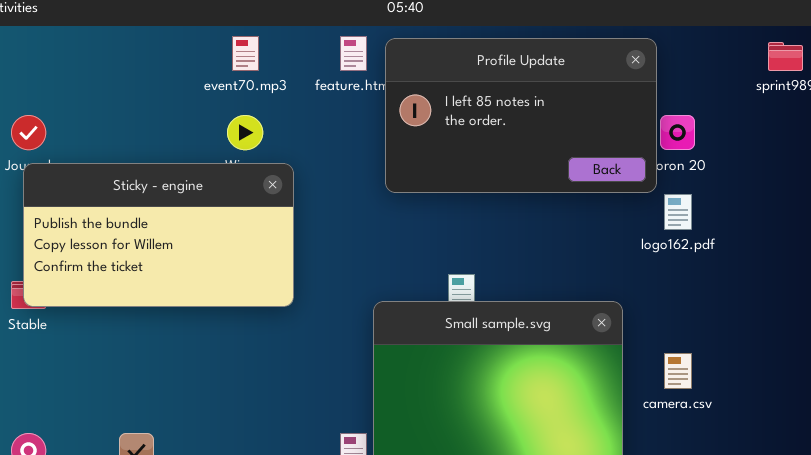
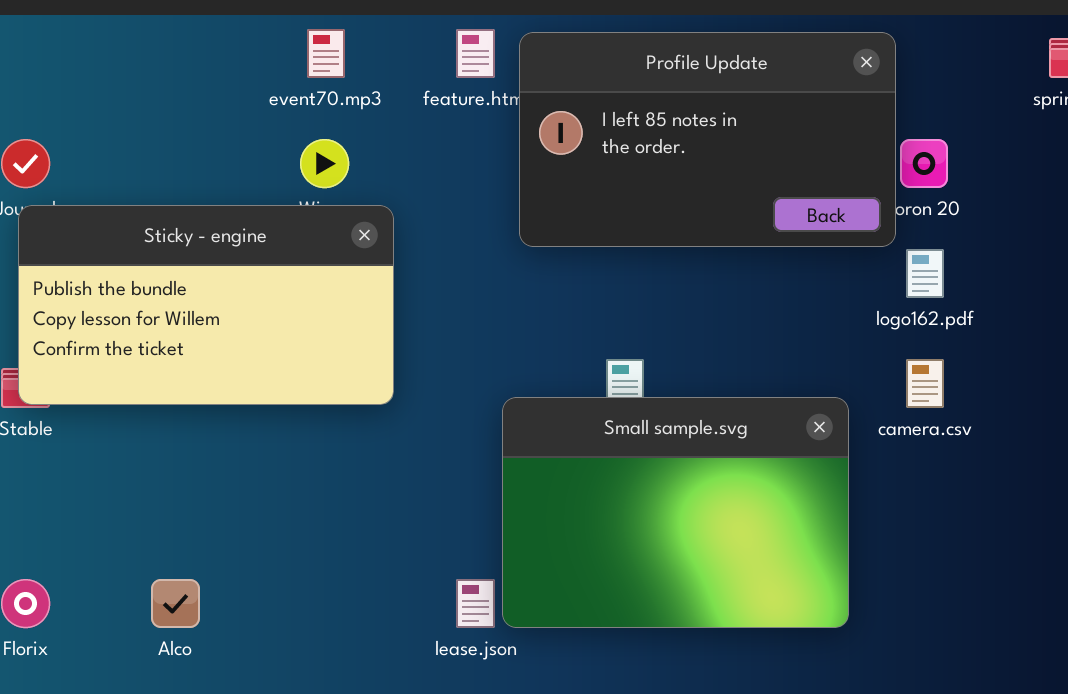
camera.csv: [664,353,692,389] -> [906,359,944,408], moved

